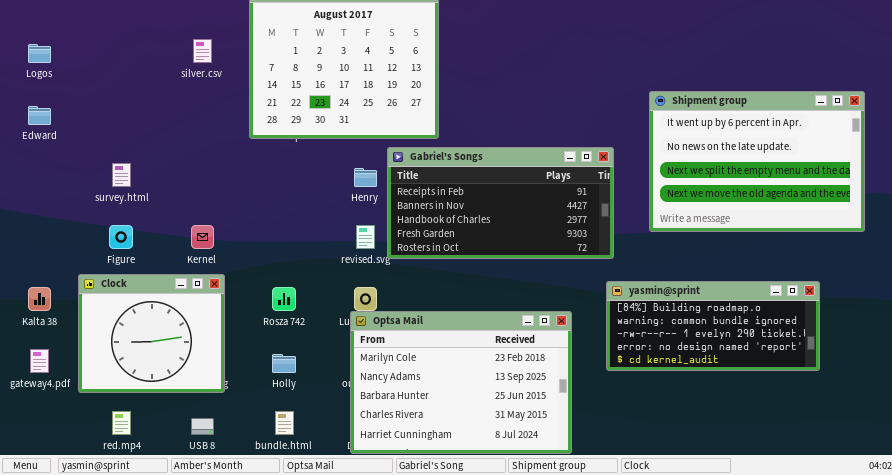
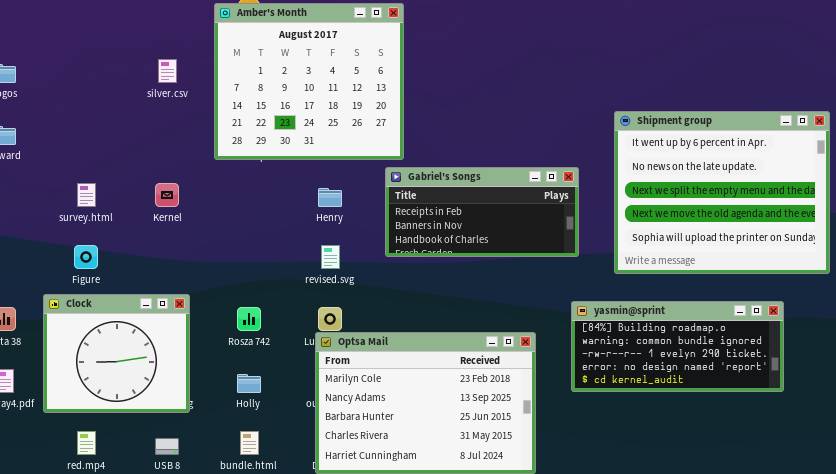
Shipment group: [649,91,865,232] -> [614,111,830,274], resized
Gabriel's Songs: [387,147,614,259] -> [385,167,579,257], resized
Kernel: [191,225,214,249] -> [155,183,179,207], moved

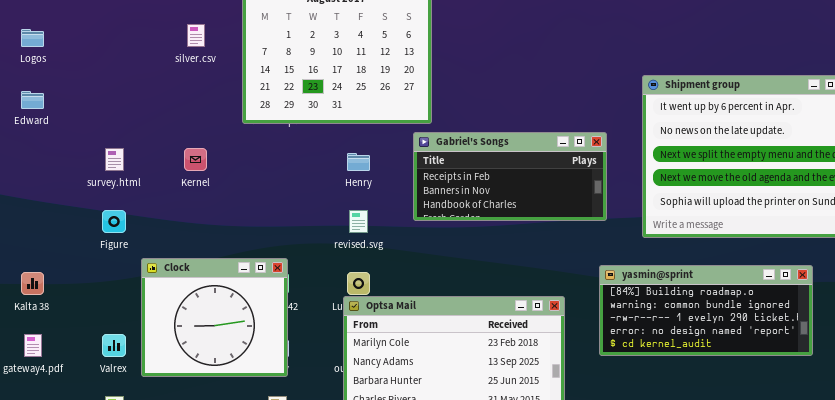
Clock: [43,294,190,413] -> [141,258,288,377], moved

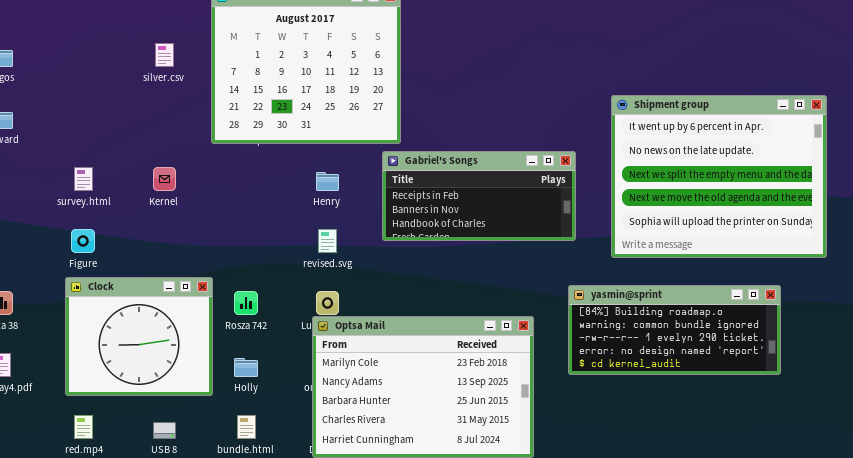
Clock: [141,258,288,377] -> [65,277,213,396], moved

